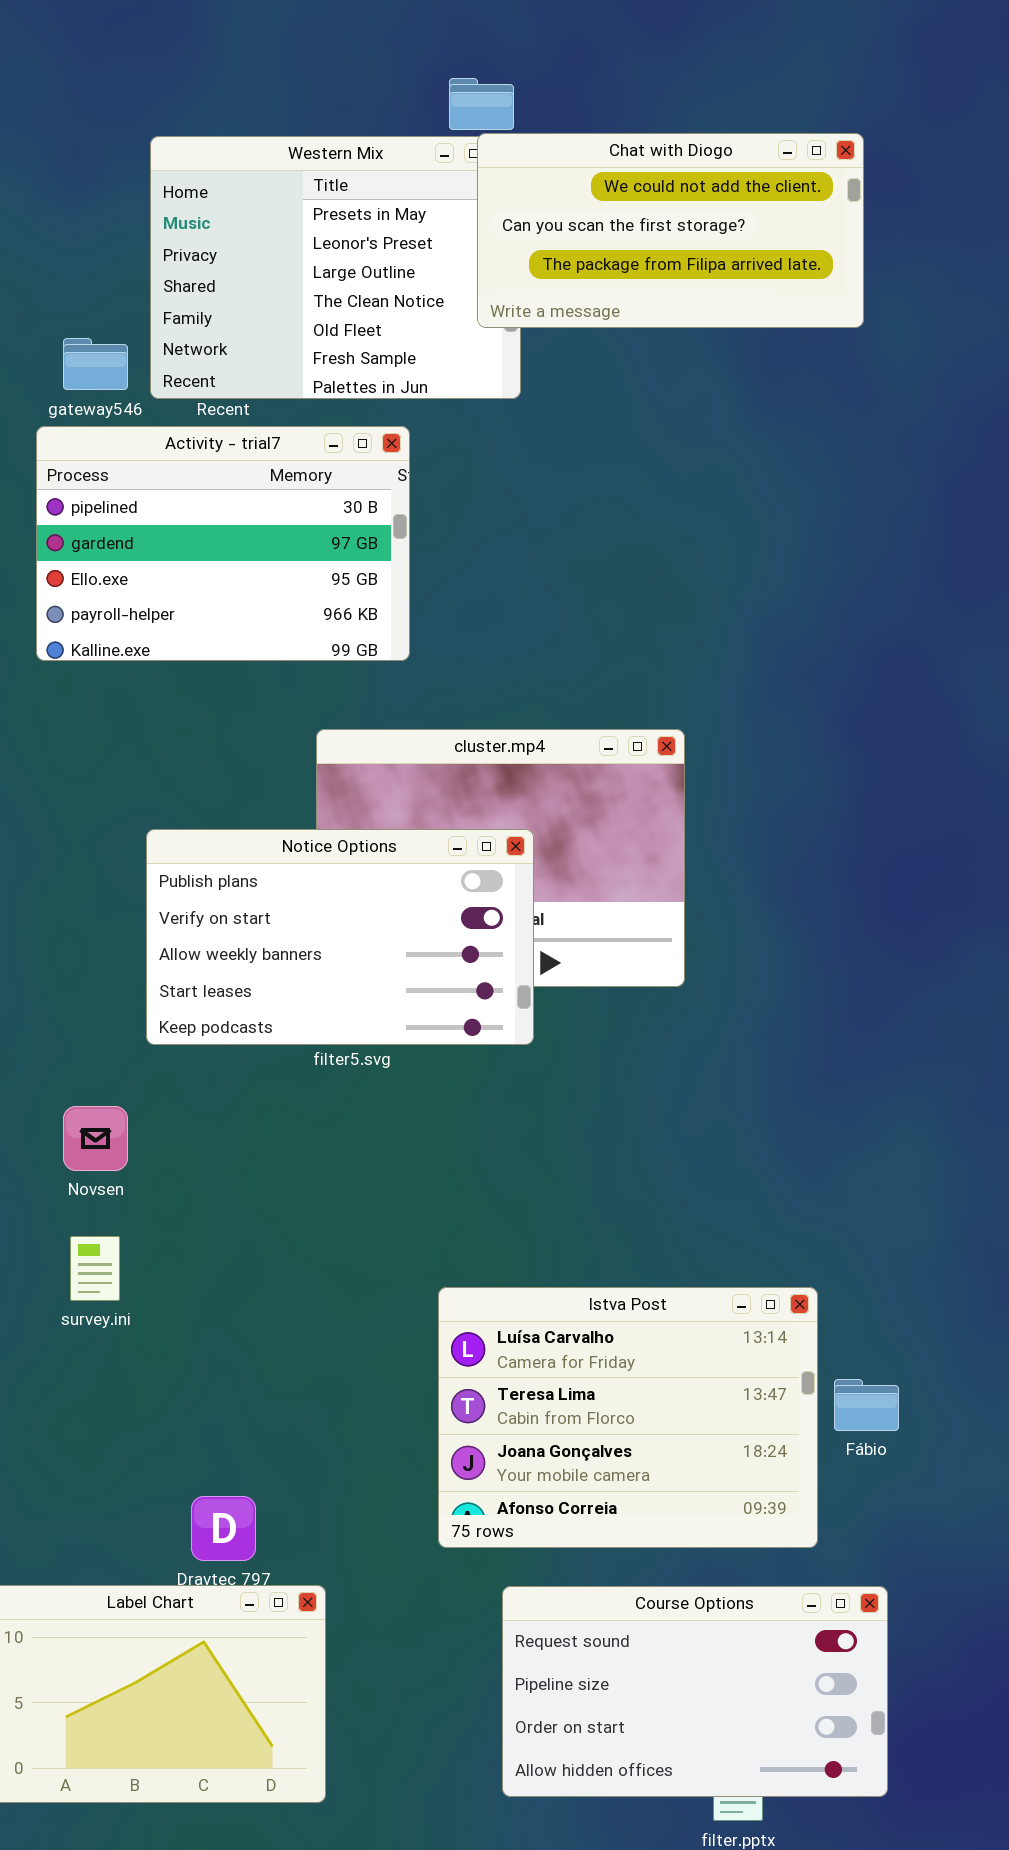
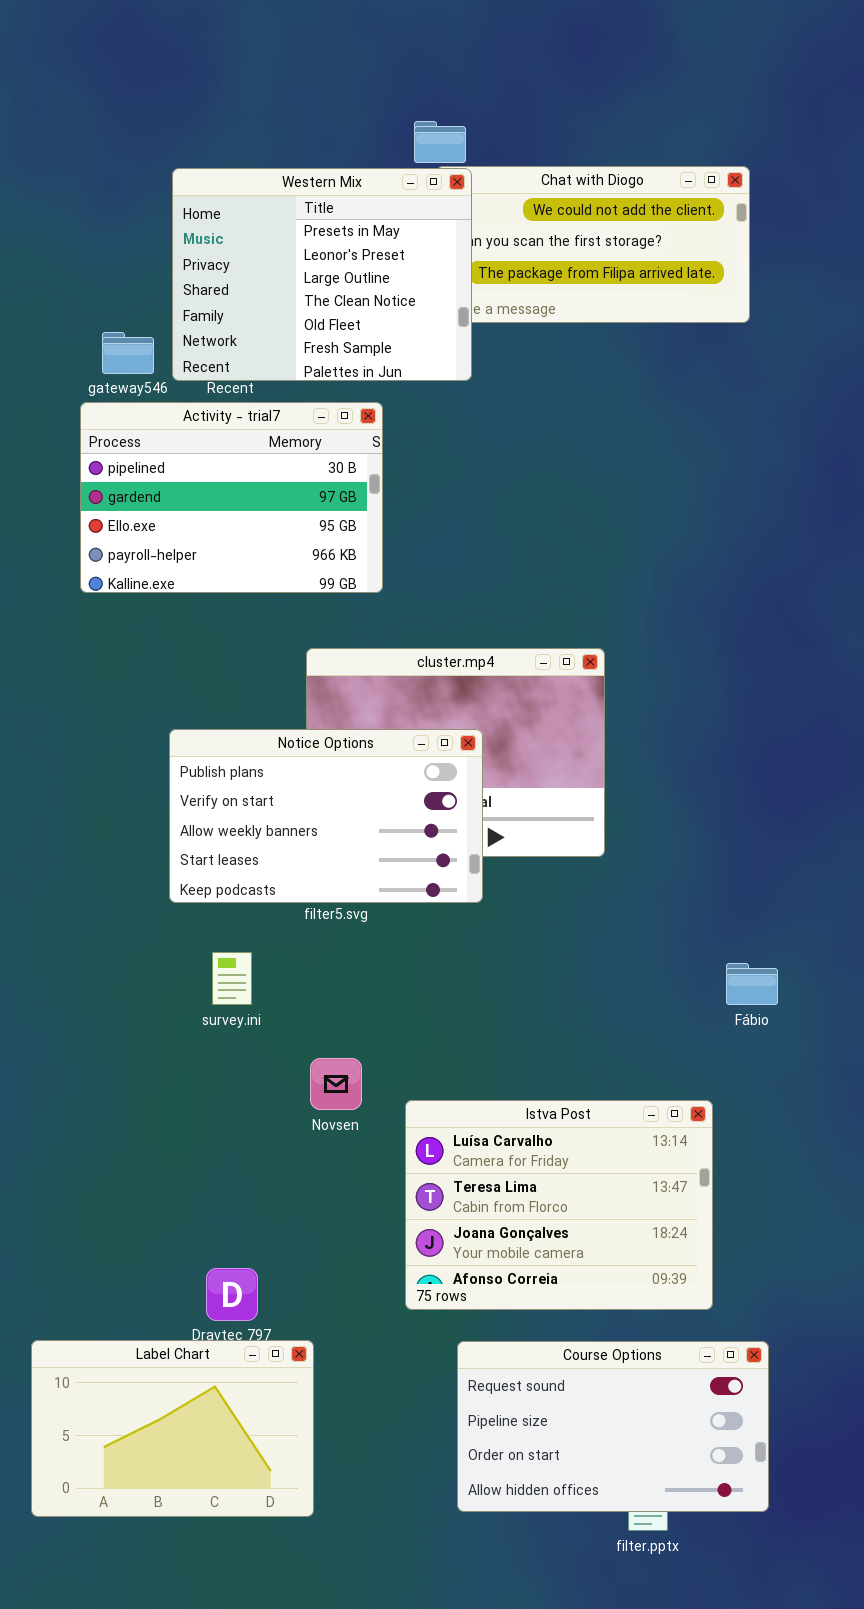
Western Mix: [150,136,521,399] -> [172,168,472,381], raised
Novsen: [63,1106,128,1171] -> [310,1058,362,1110], moved
survey.ini: [70,1236,120,1301] -> [212,952,252,1005], moved
Fábio: [834,1379,899,1431] -> [726,963,778,1005], moved

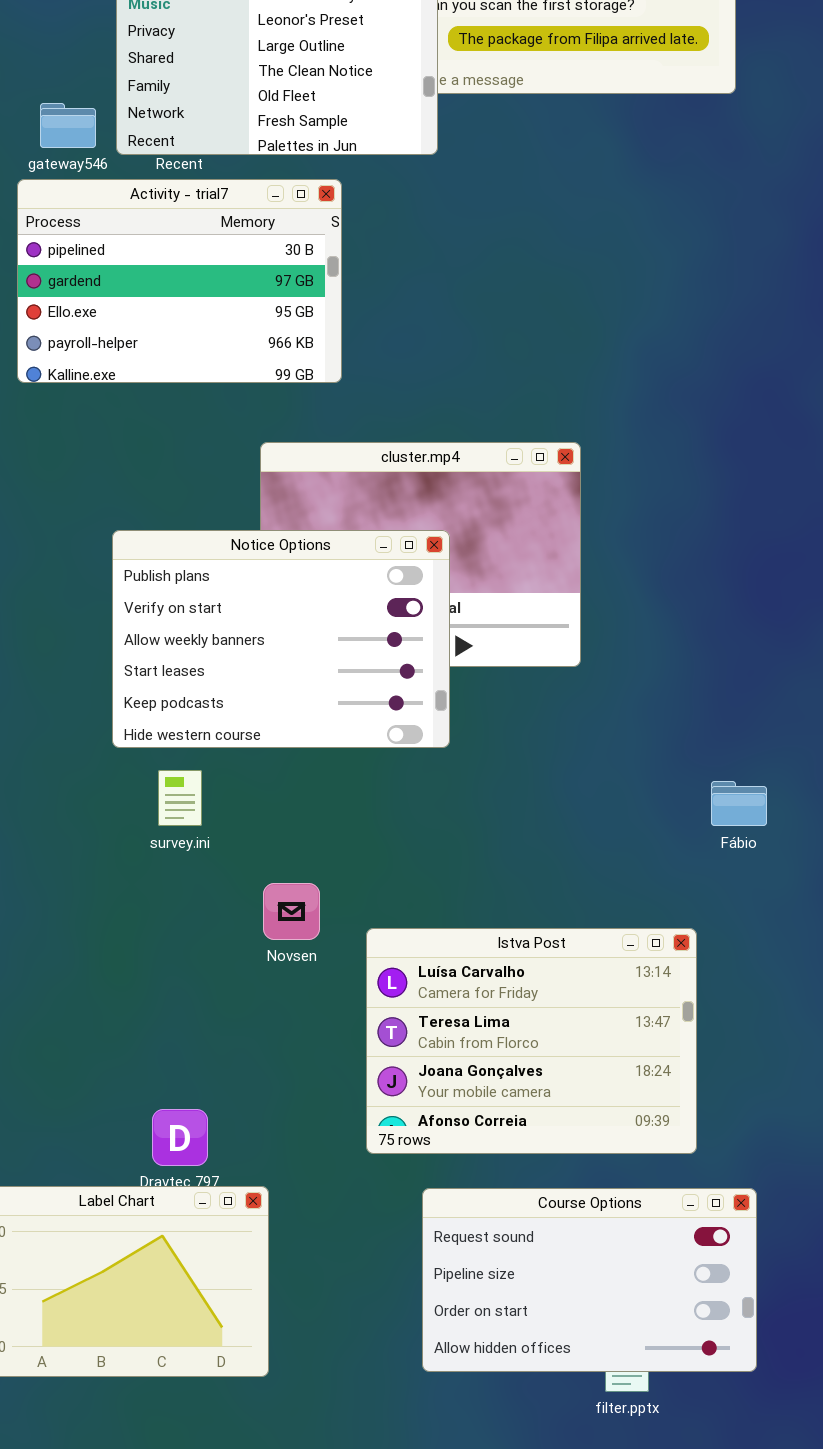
Notice Options: [169,729,483,903] -> [112,530,450,748], resized

